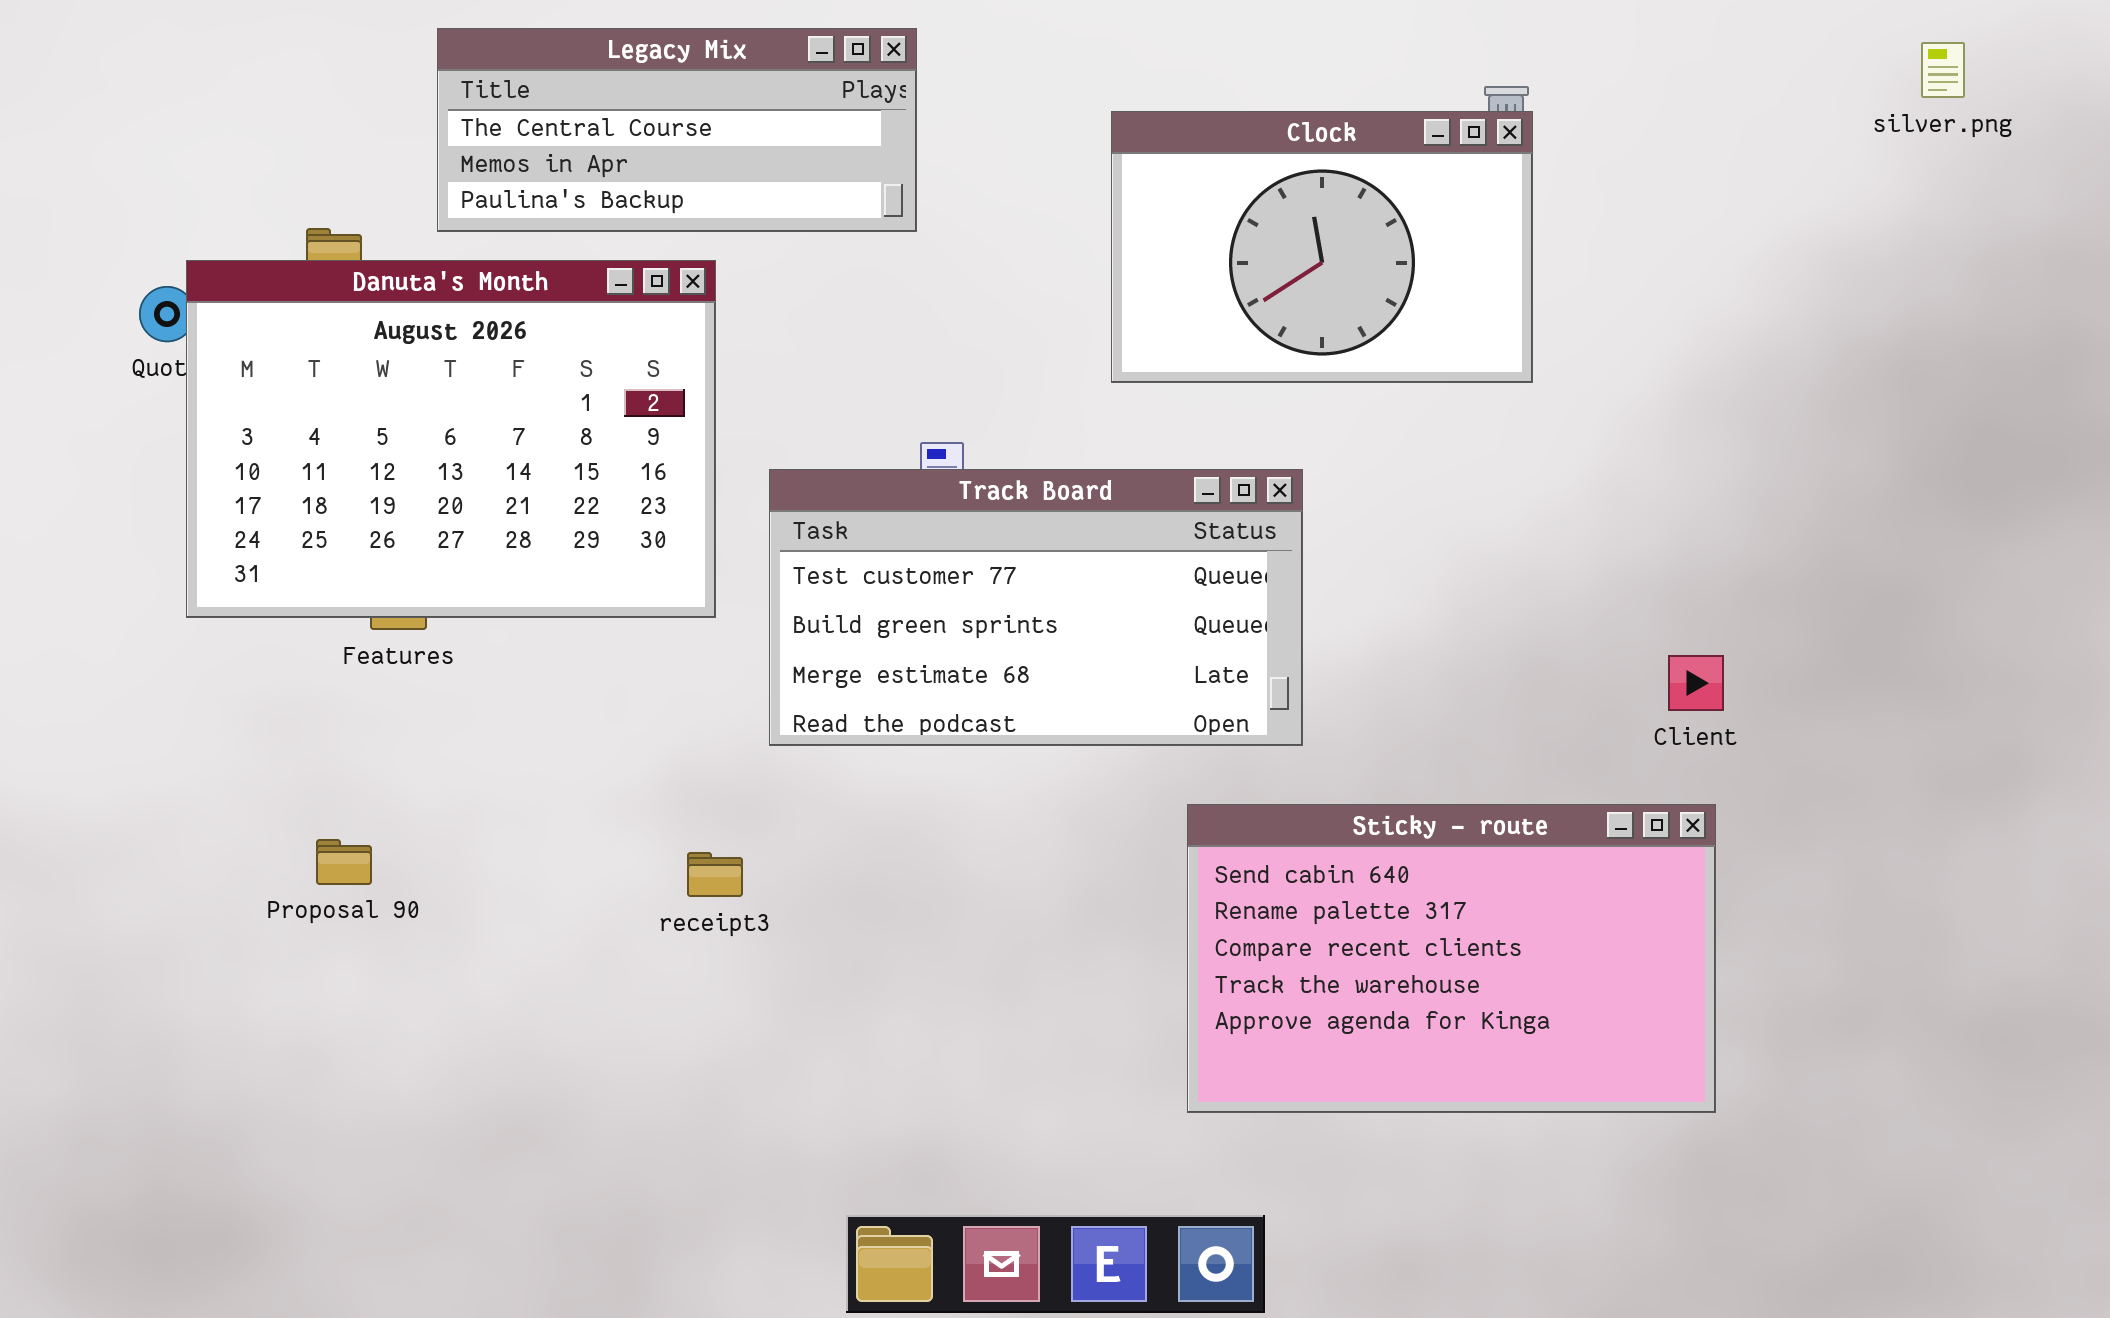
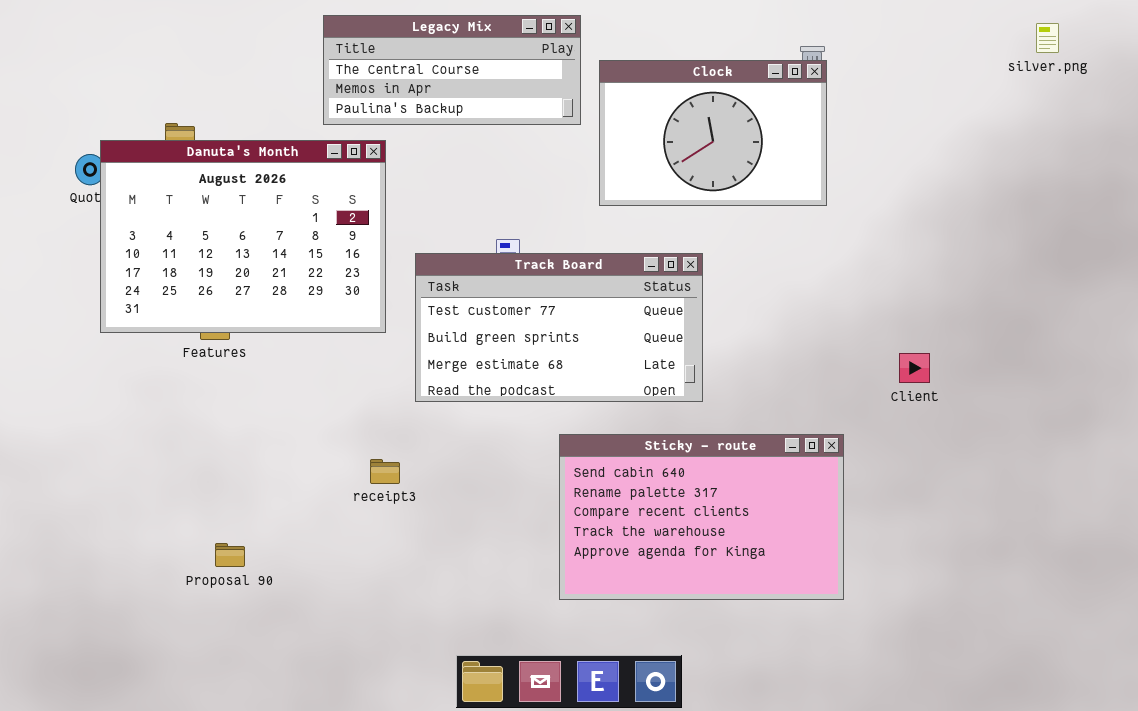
Legacy Mix: [437,28,917,232] -> [323,15,581,125], moved
Sticky - route: [1187,804,1716,1113] -> [559,434,844,600], moved
Proposal 90: [316,839,372,885] -> [215,543,245,567], moved

